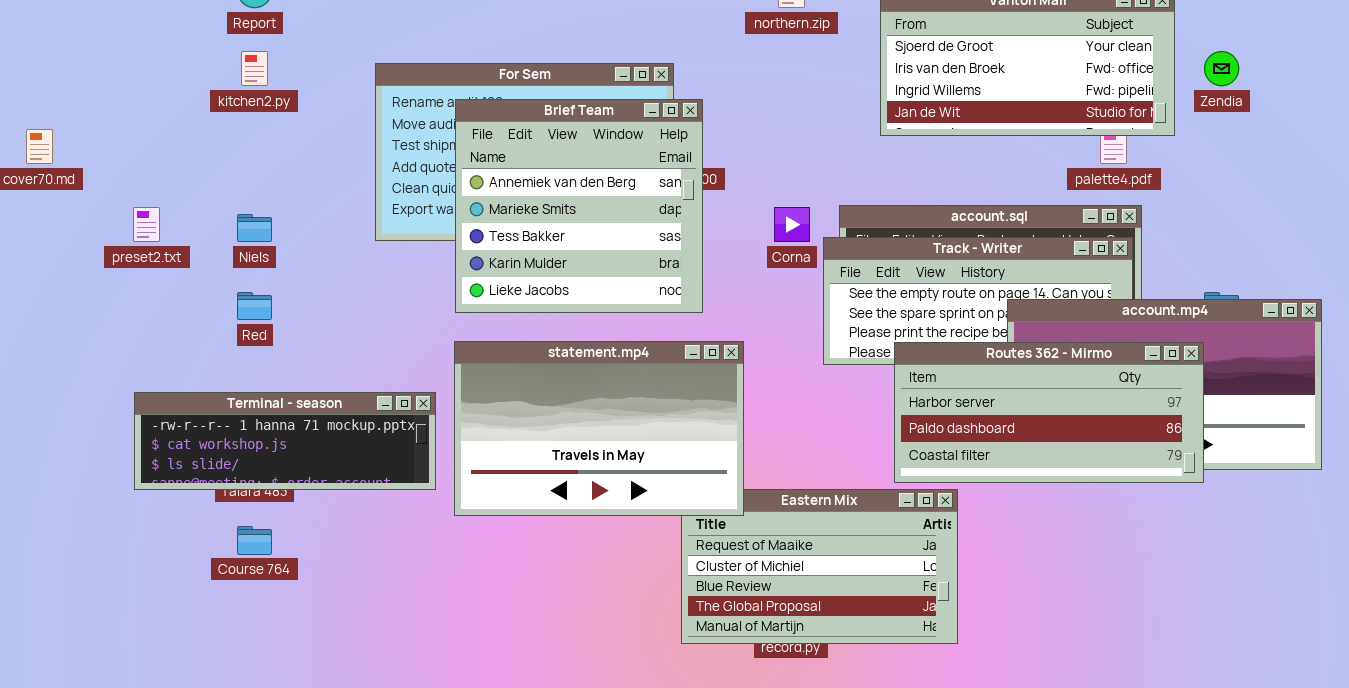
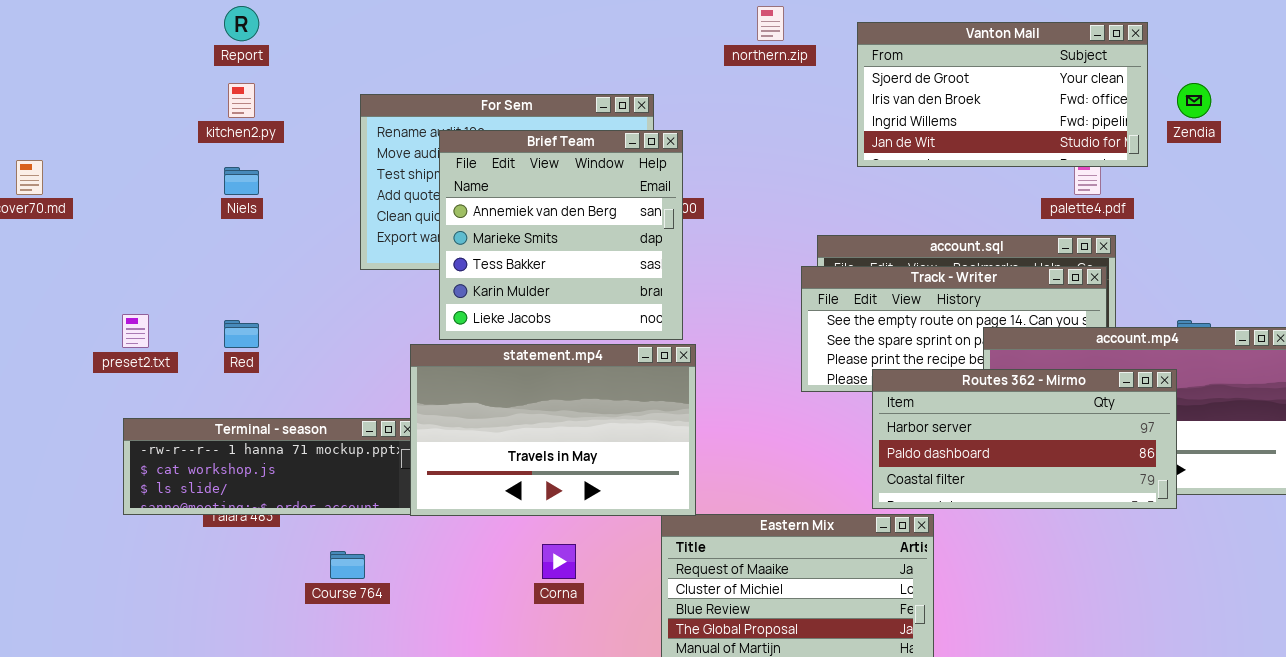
preset2.txt: [133,207,160,242] -> [122,314,149,348], moved
Corna: [774,207,810,242] -> [542,544,576,579], moved
Niels: [237,214,272,242] -> [224,167,259,195], moved
statement.mp4: [454,341,744,516] -> [410,344,696,516], moved
Course 764: [237,526,272,555] -> [330,551,365,579], moved

